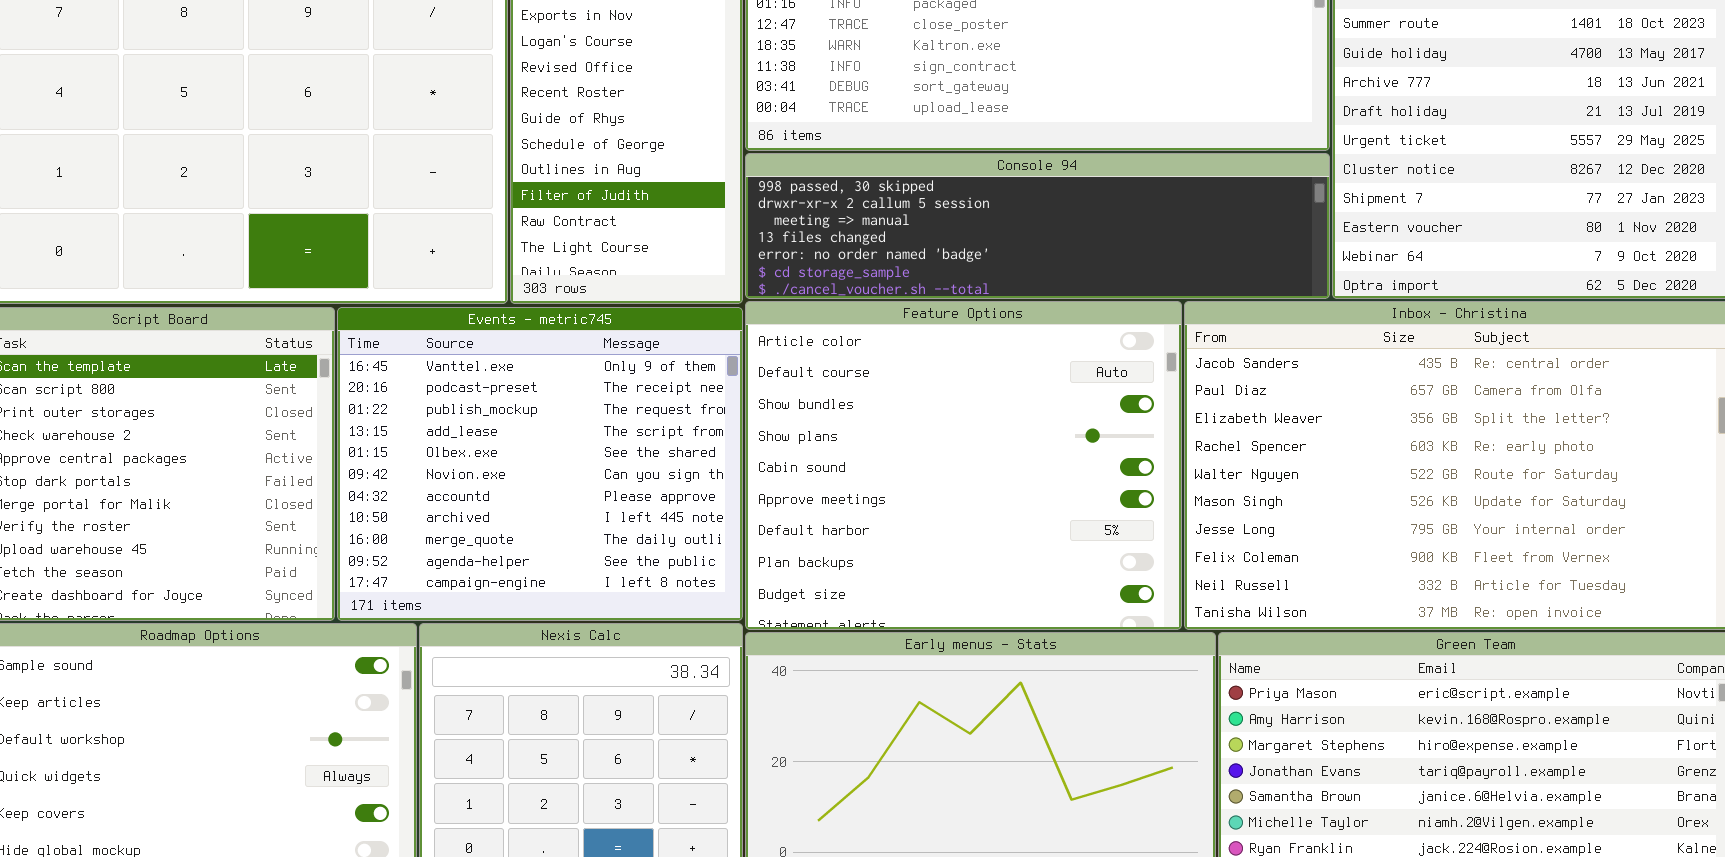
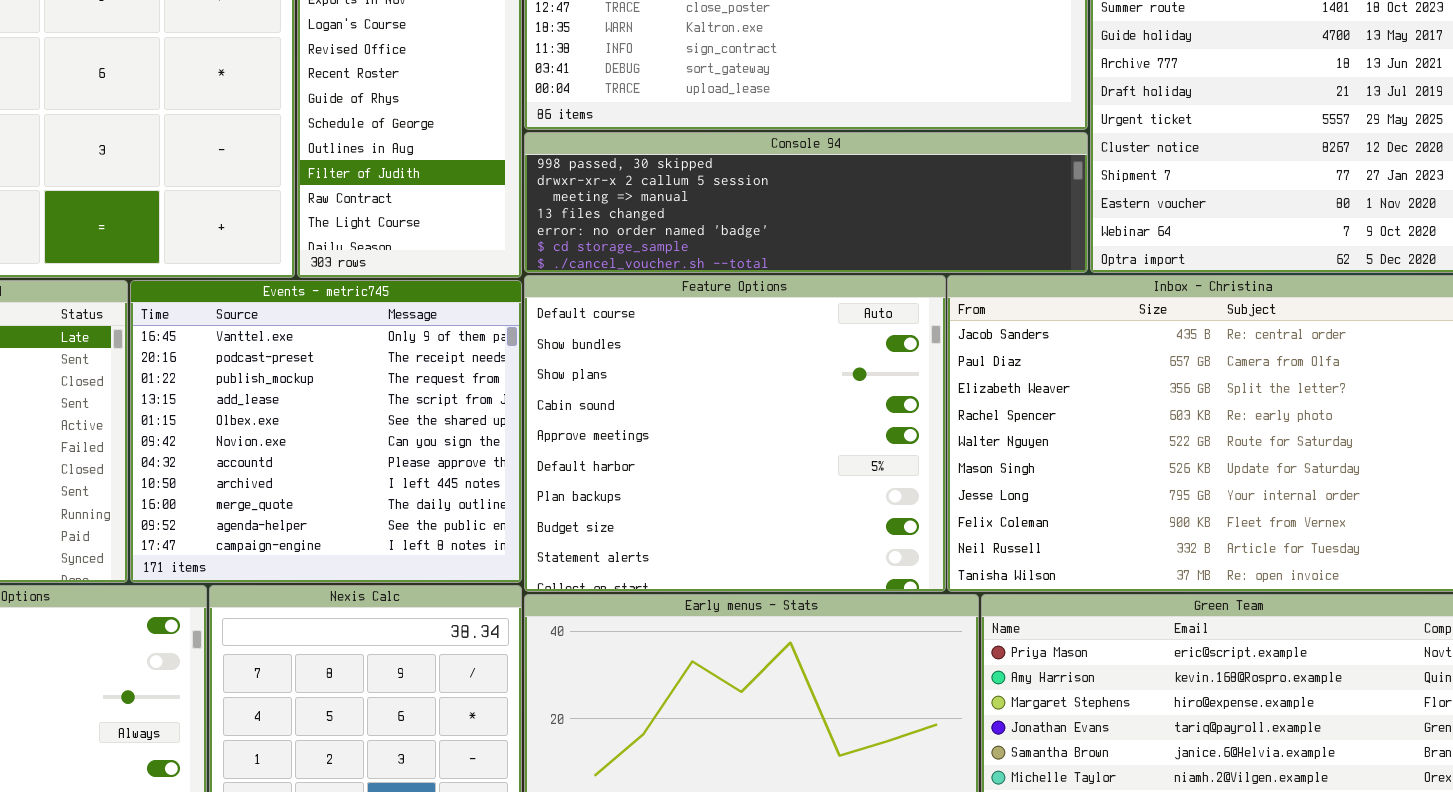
Feature Options: [745,301,1182,630] -> [524,275,946,592], scrolled down 1 row

